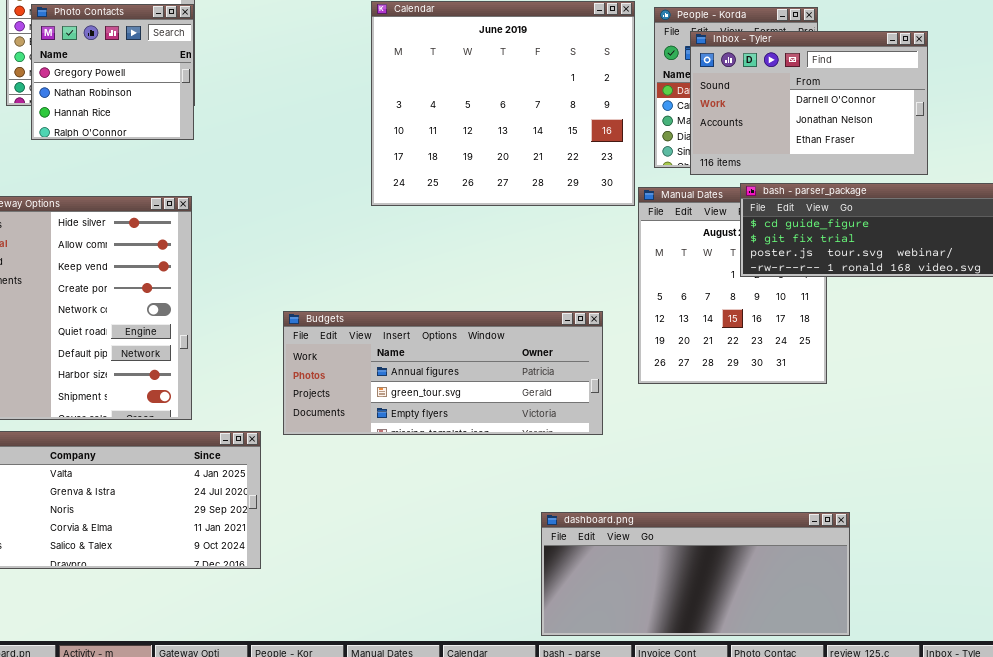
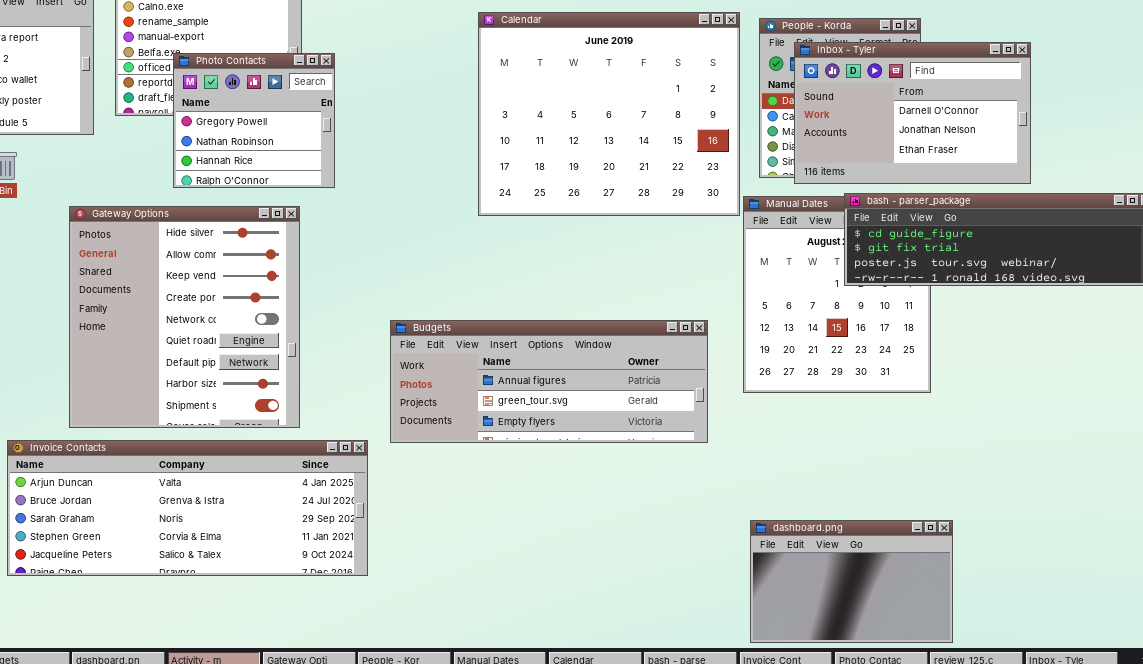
Photo Contacts: [31,4,194,140] -> [173,53,335,188], moved
dashboard.png: [541,512,850,636] -> [750,520,953,643], resized

